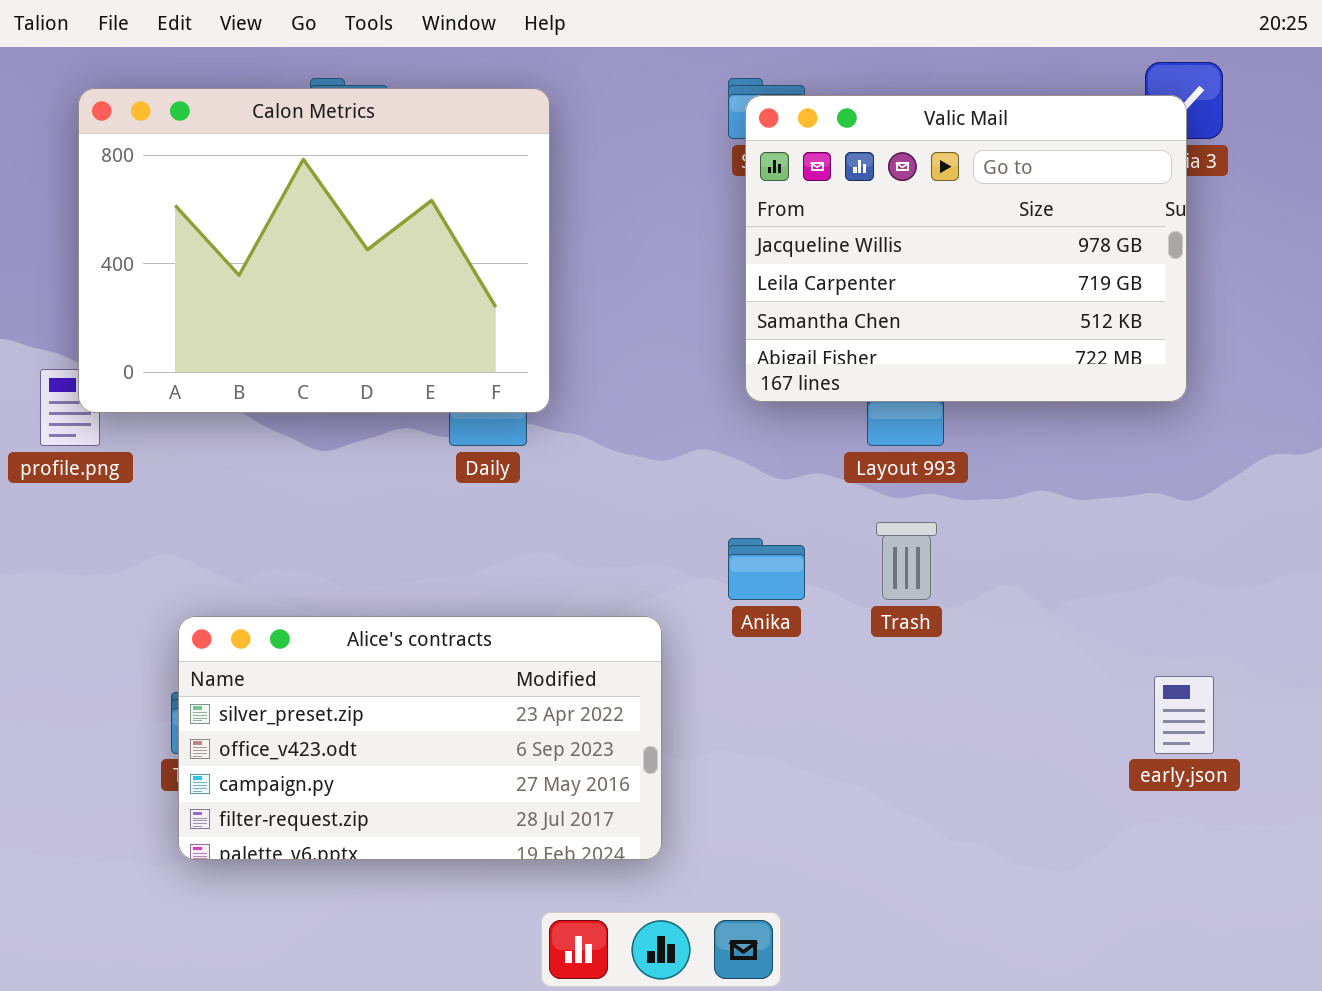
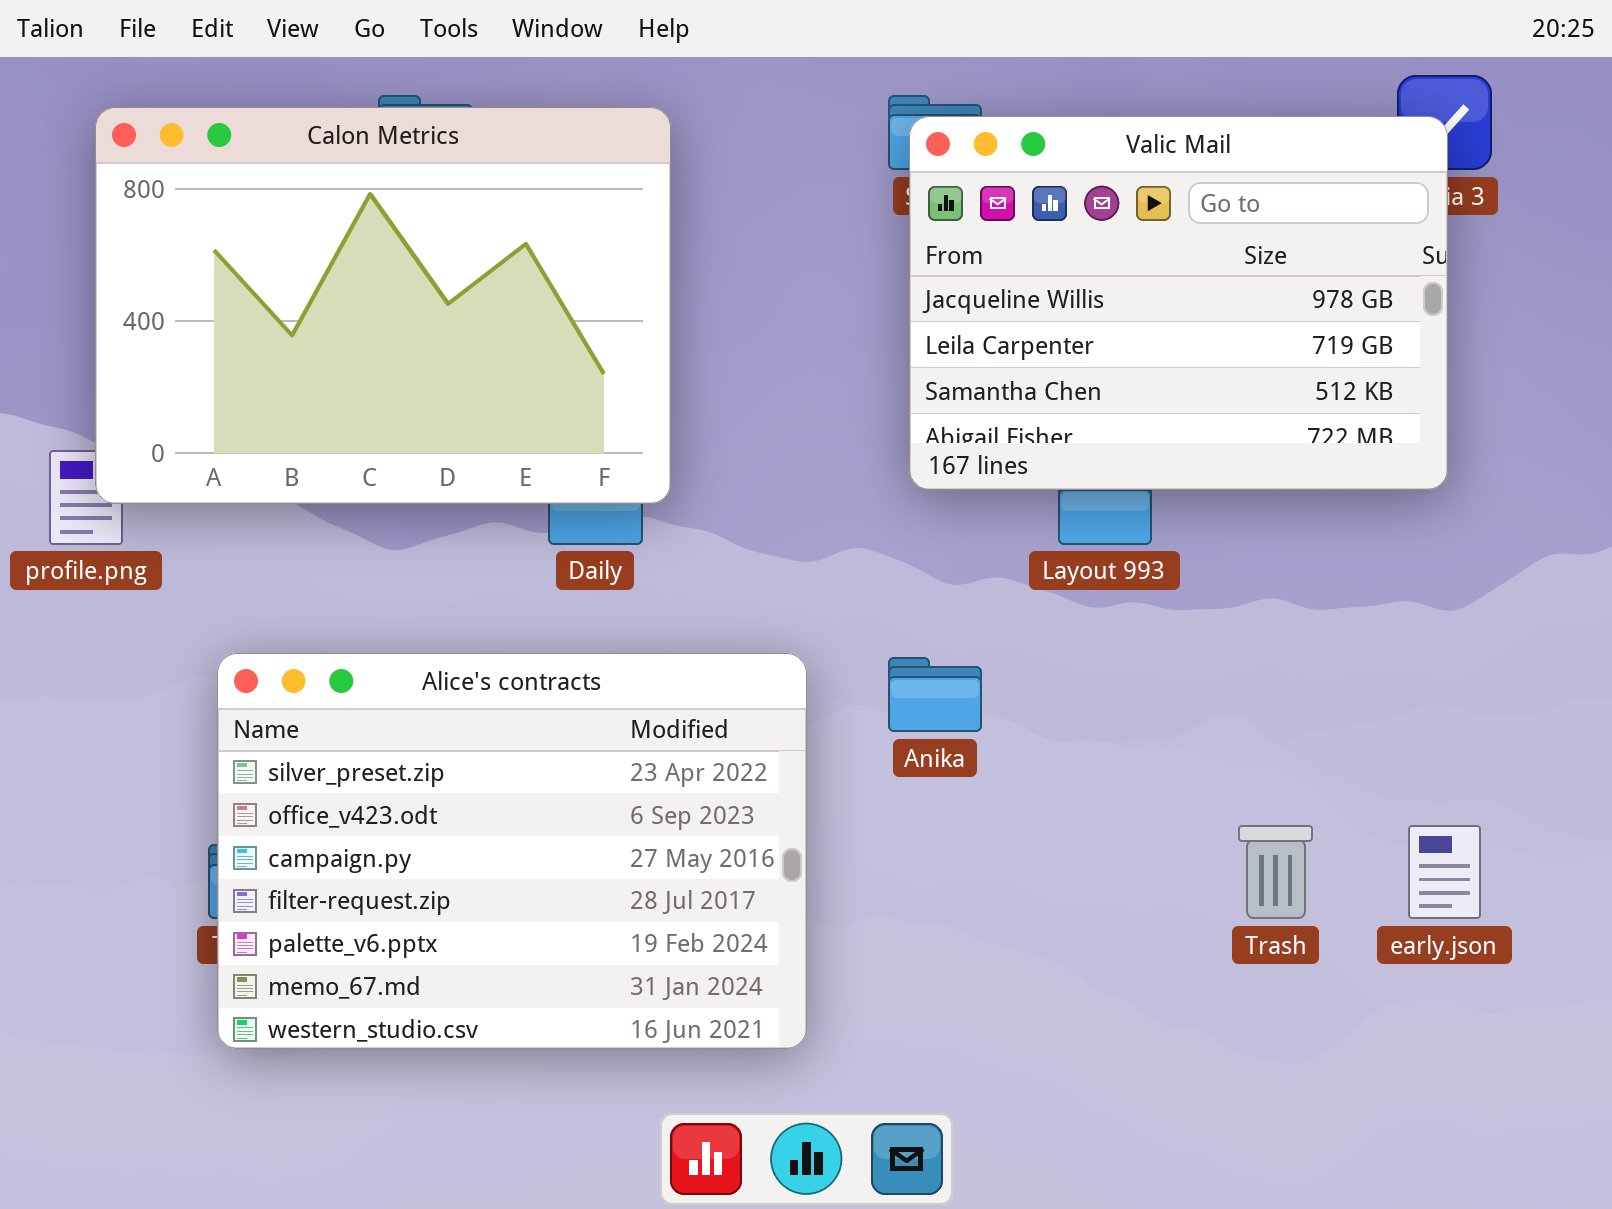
Trash: [876,522,937,600] -> [1238,825,1313,919], moved
Alice's contracts: [178,616,662,860] -> [217,653,807,1049], resized

